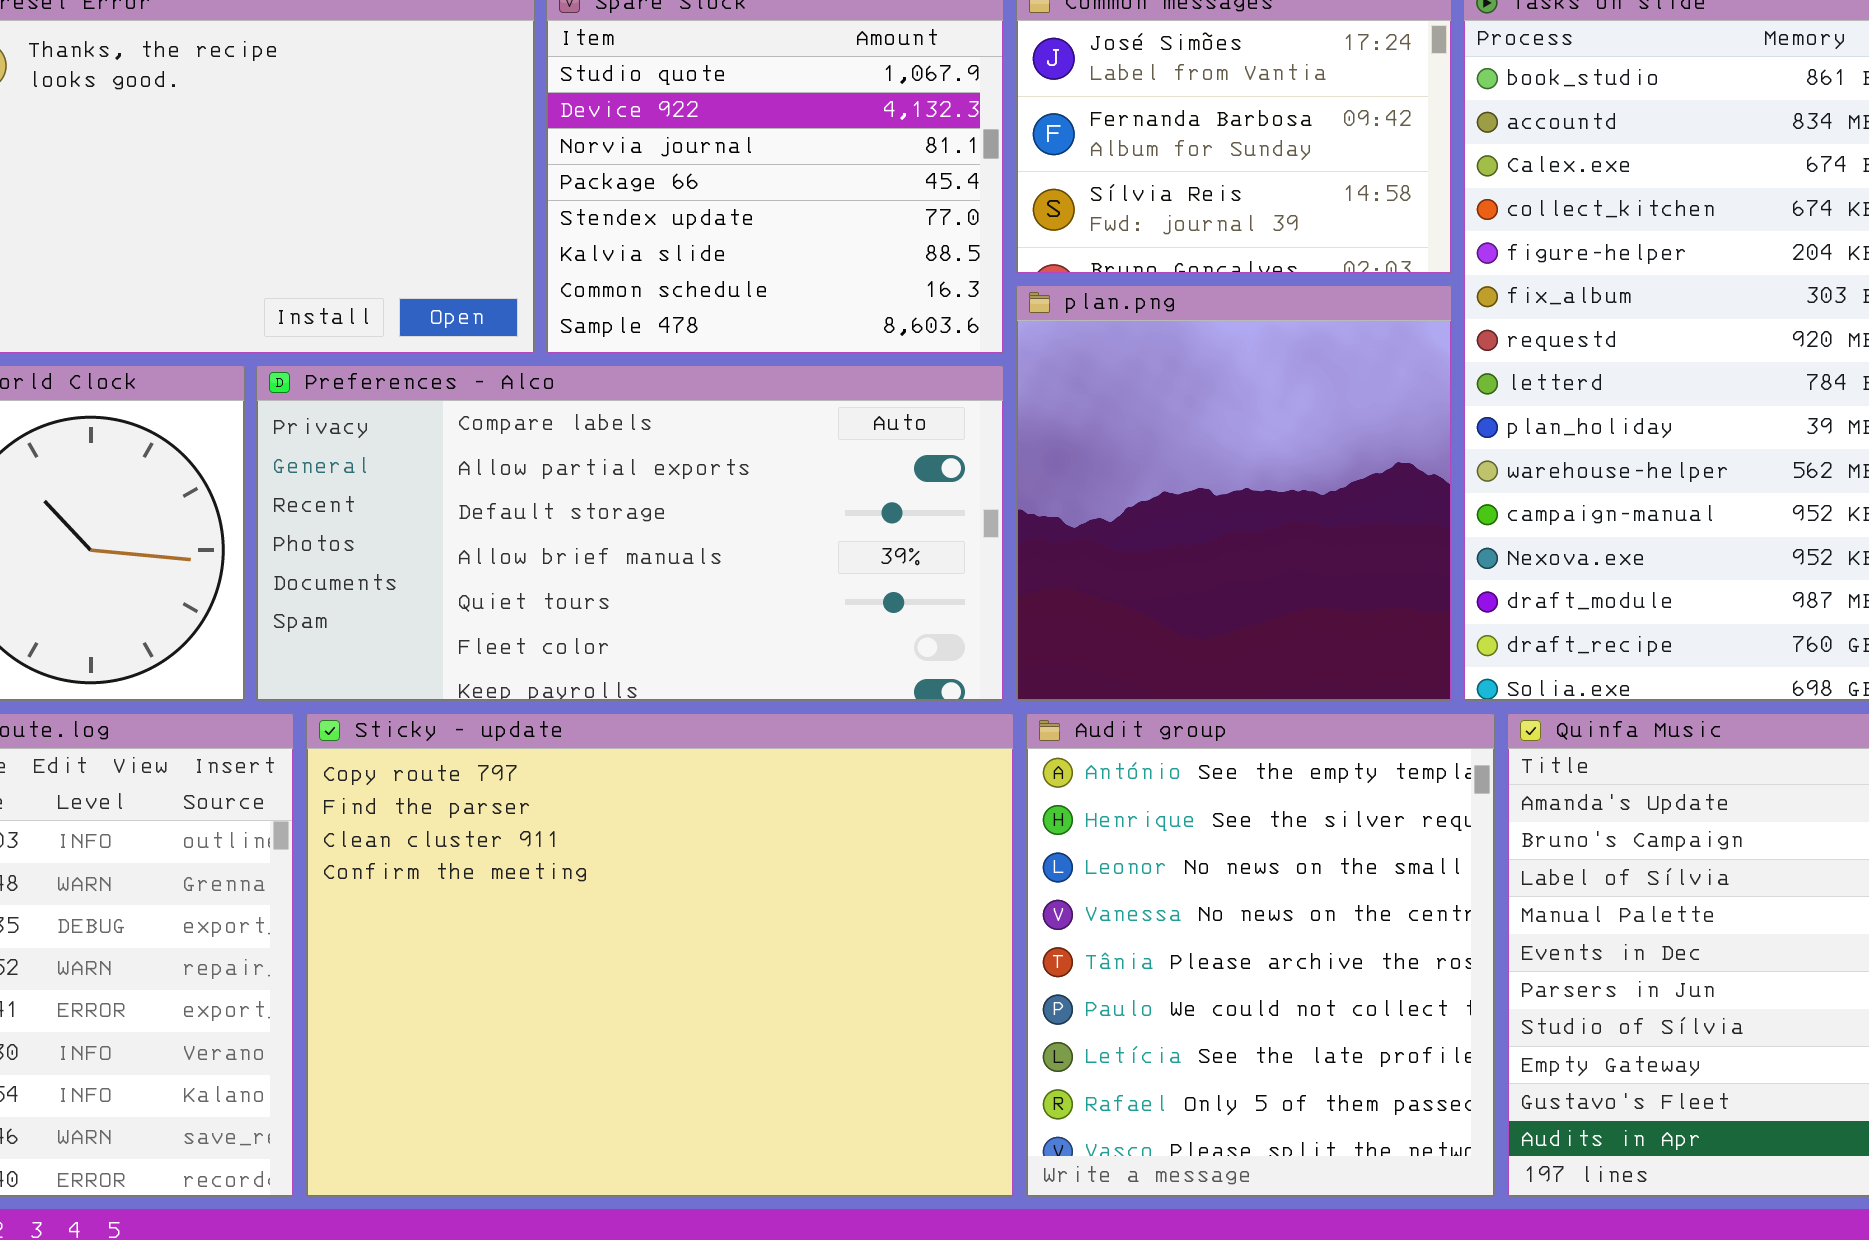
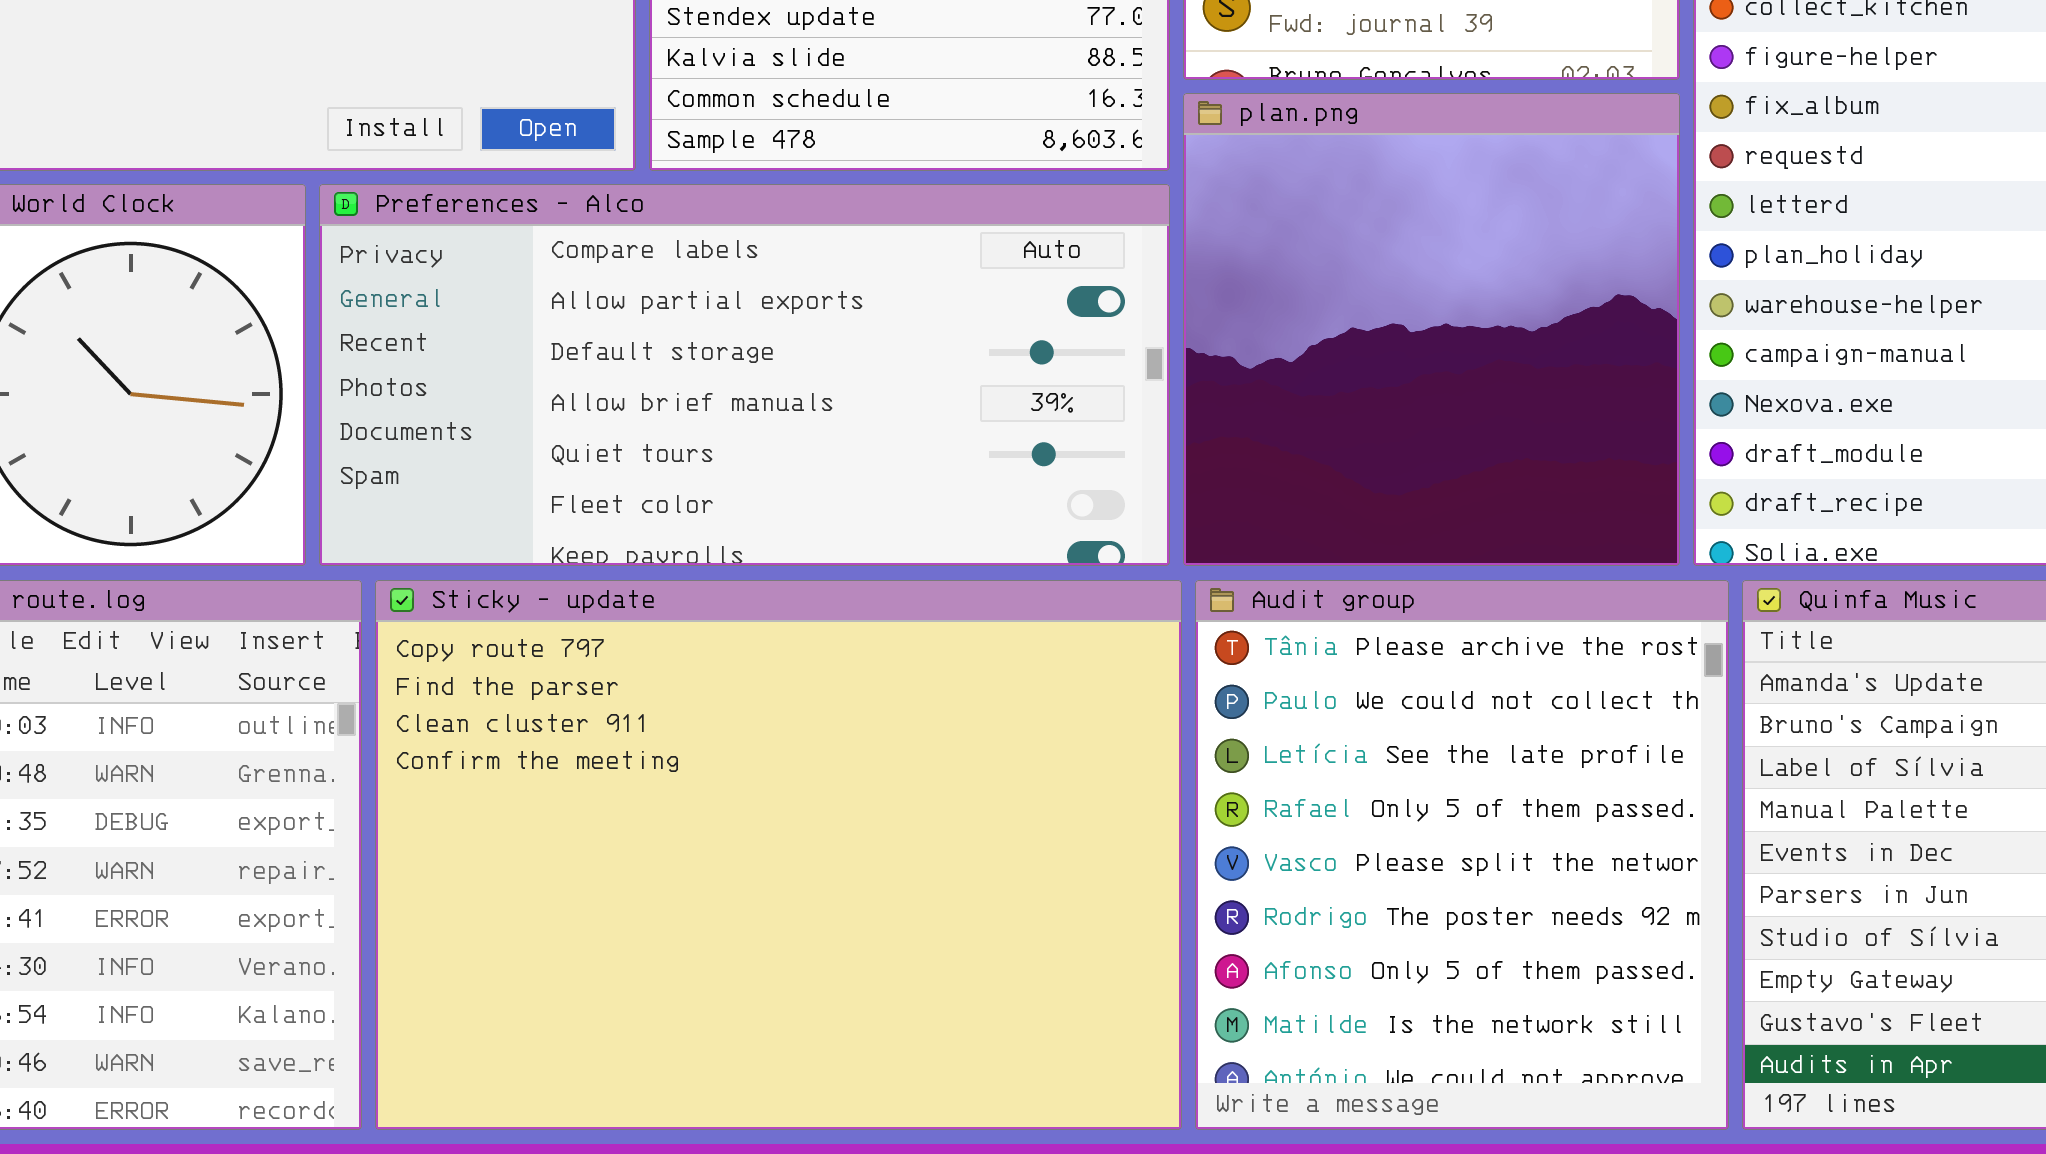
Audit group: [1026,713,1495,1197] -> [1195,580,1729,1130], scrolled down 4 rows

